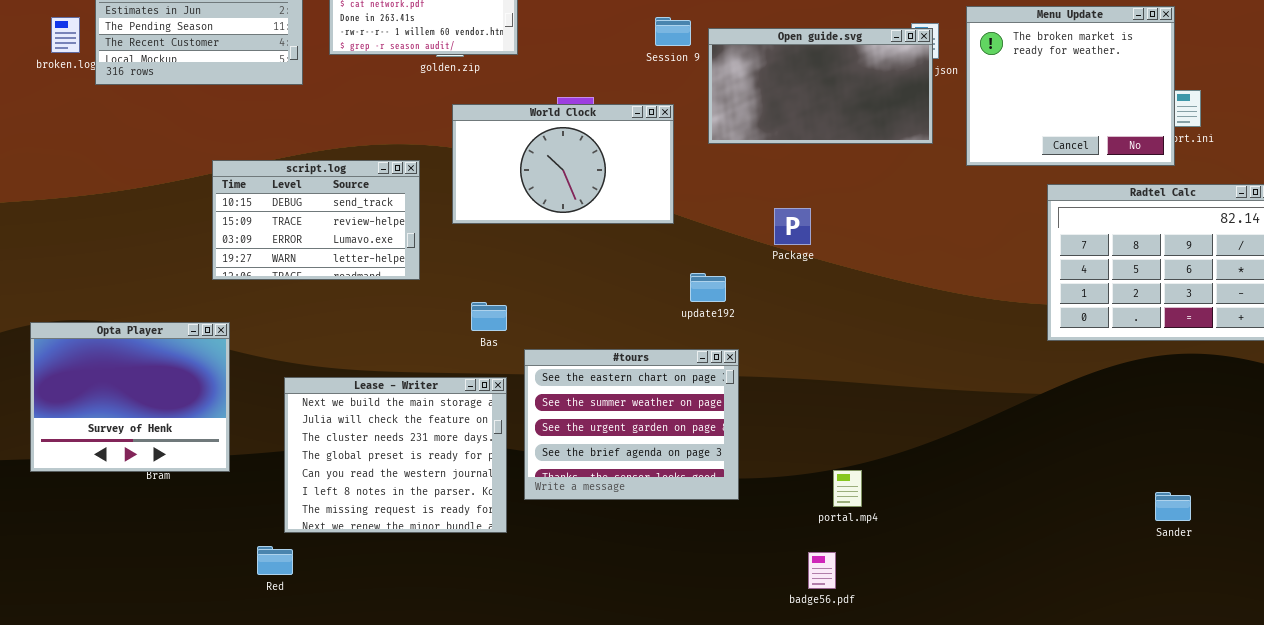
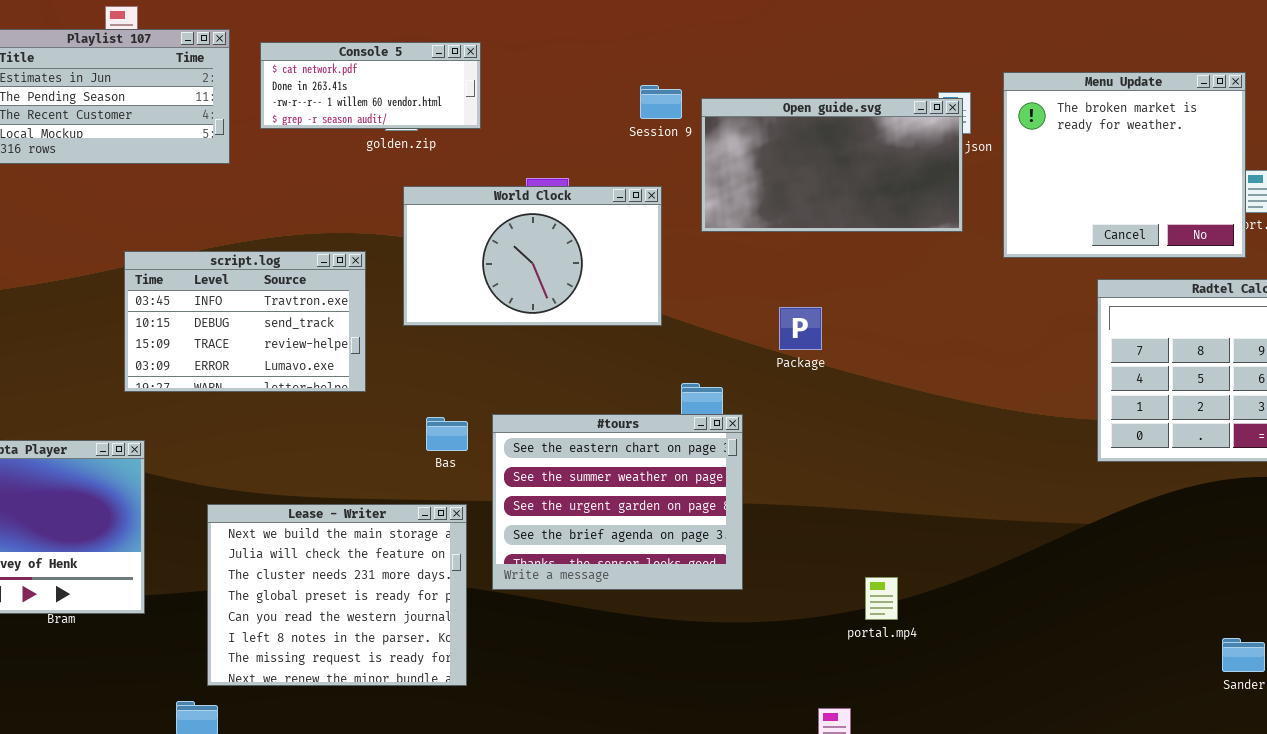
script.log: [212,160,420,280] -> [124,251,366,392], scrolled up 1 row
#tours: [524,349,739,500] -> [492,414,743,590], moved
portal.mp4: [833,470,862,507] -> [865,577,898,620], moved

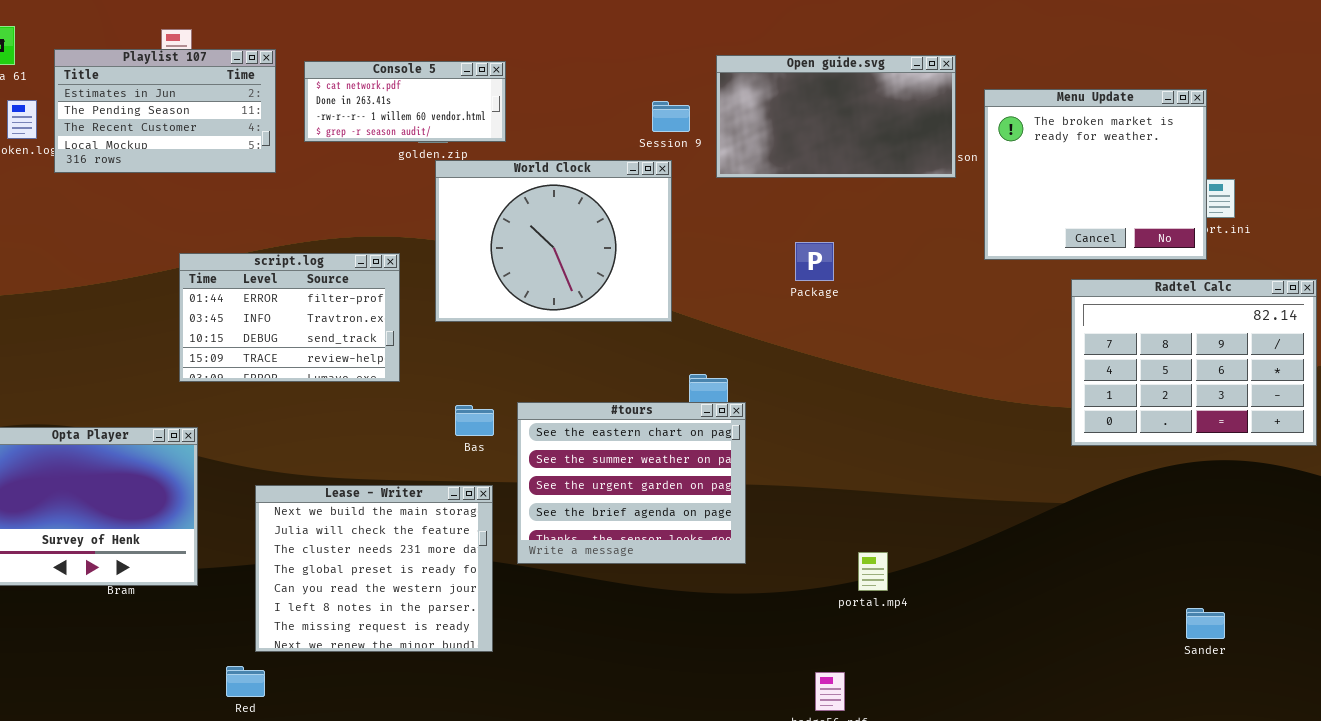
Open guide.svg: [701,98,963,232] -> [716,55,956,178], moved
World Clock: [403,186,662,326] -> [435,160,672,322], resized
script.log: [124,251,366,392] -> [179,253,400,382], scrolled up 1 row
Package: [779,307,822,350] -> [795,242,834,281], moved

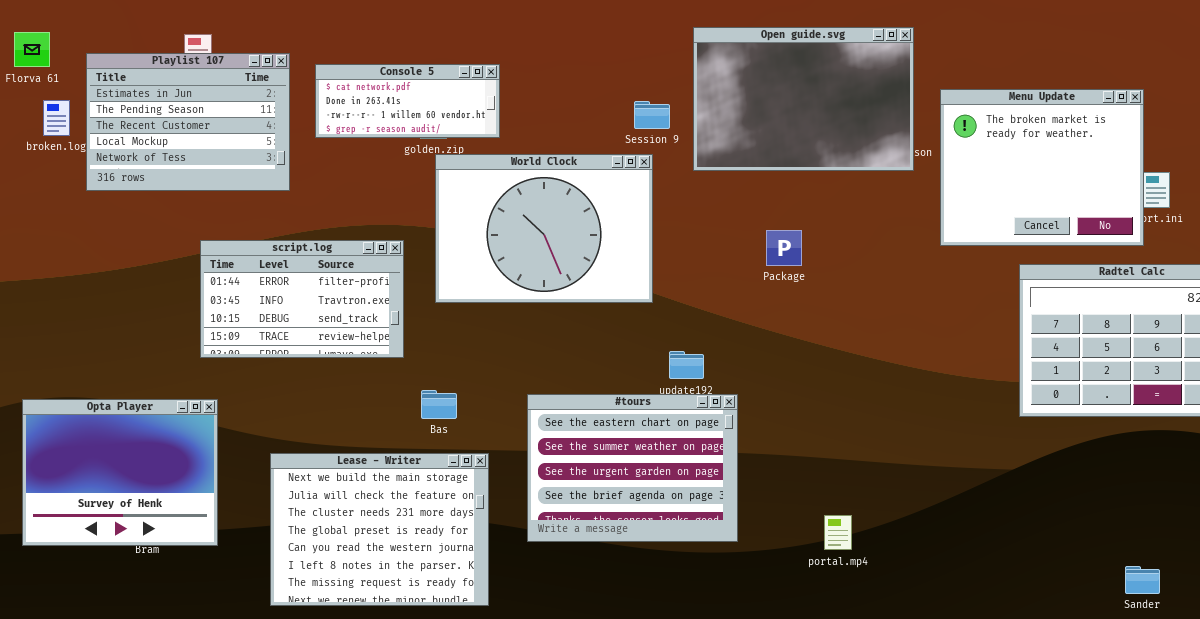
Playlist 107: [54,49,276,173] -> [86,53,290,191], resized
Open guide.svg: [716,55,956,178] -> [693,27,914,171], resized
#tours: [517,402,746,564] -> [527,394,738,542], moved
Bas: [455,405,494,436] -> [421,390,457,419], moved

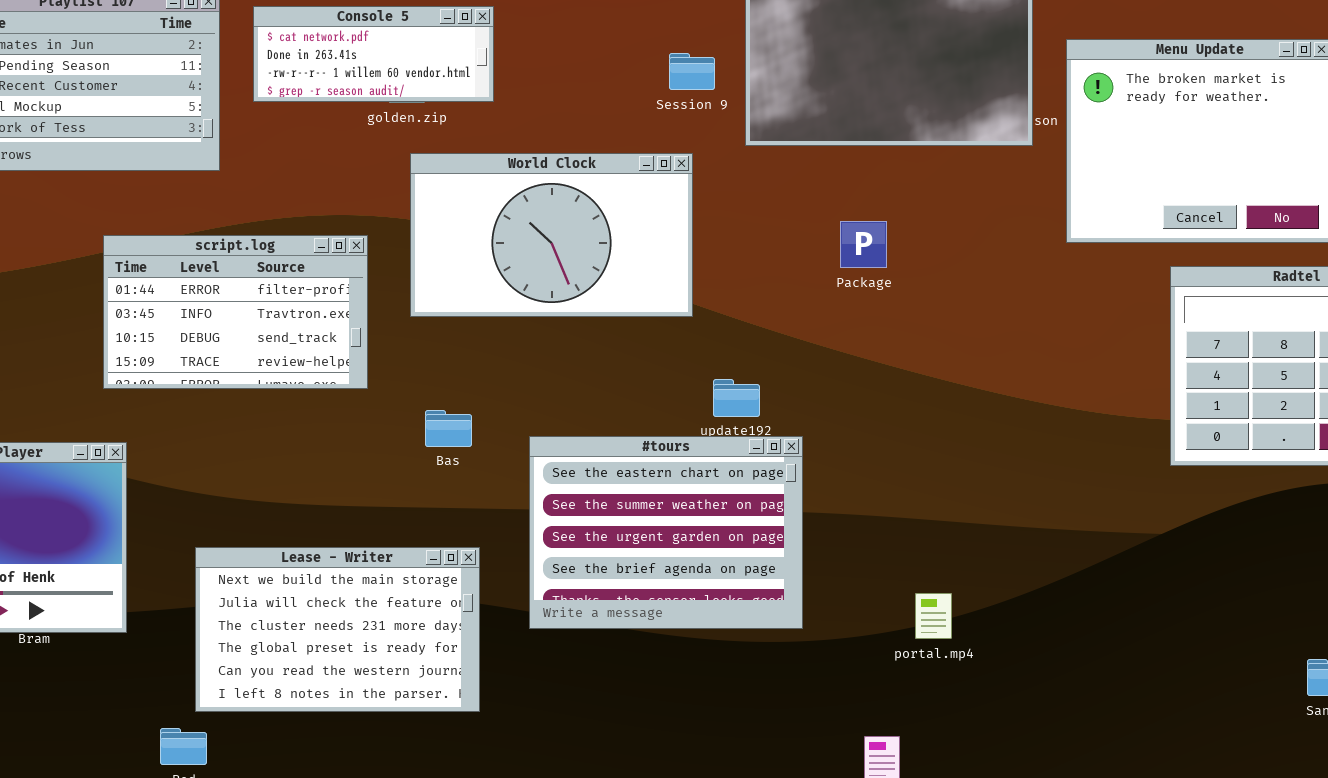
World Clock: [435,154,653,303] -> [410,153,693,317], resized
Bas: [421,390,457,419] -> [425,410,472,447], moved
Lease - Writer: [270,453,489,606] -> [195,547,480,712], resized

